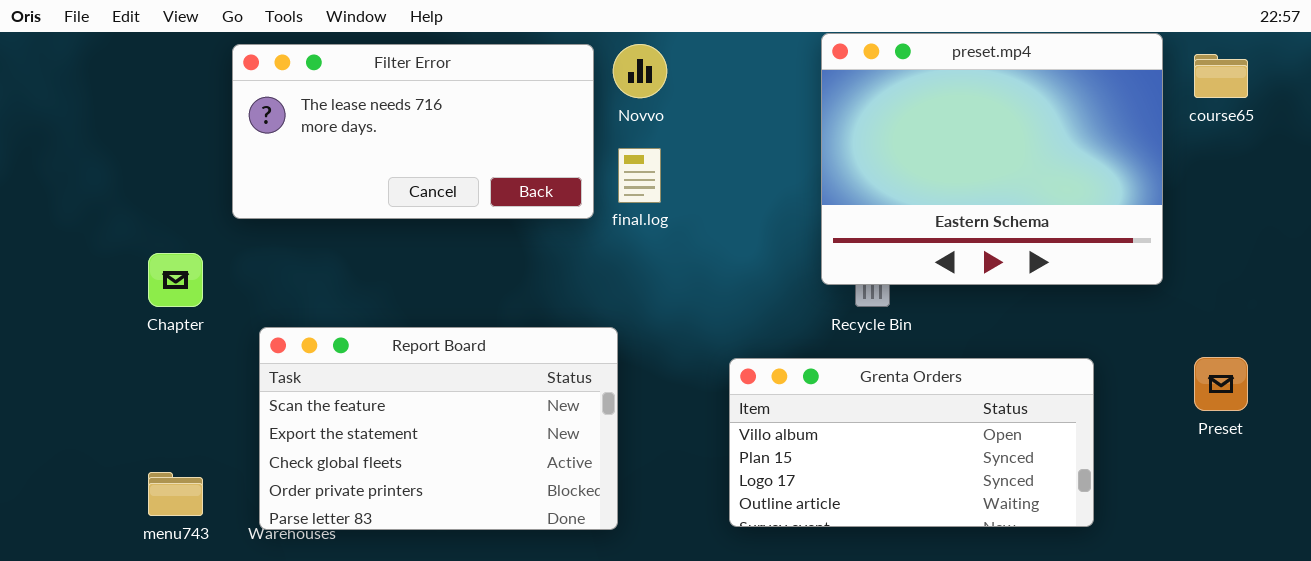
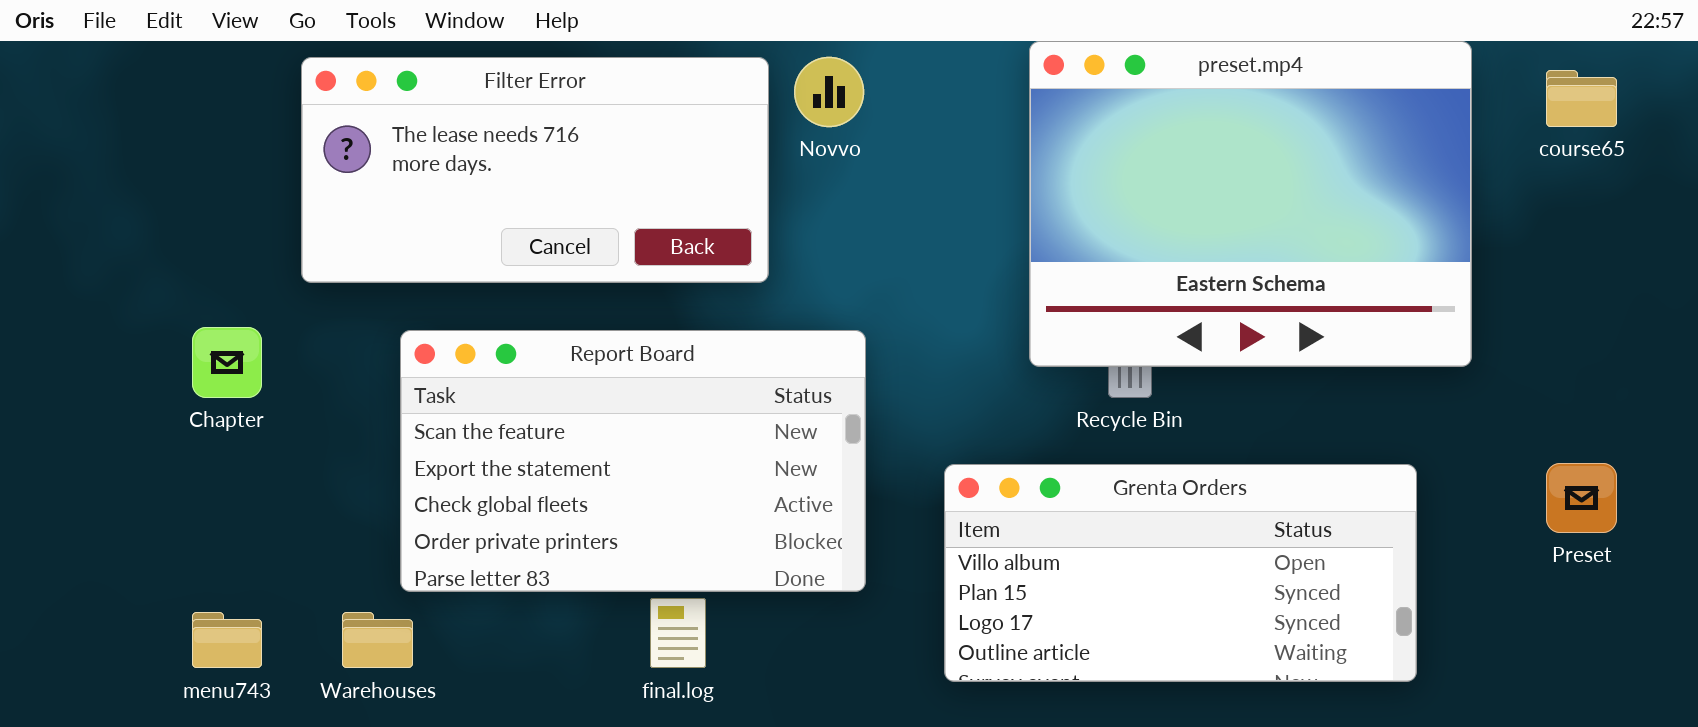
preset.mp4: [821,33,1163,285] -> [1029,41,1472,367], moved
final.log: [618,148,661,203] -> [650,598,706,668], moved
Report Board: [259,327,618,530] -> [400,330,866,592], moved

